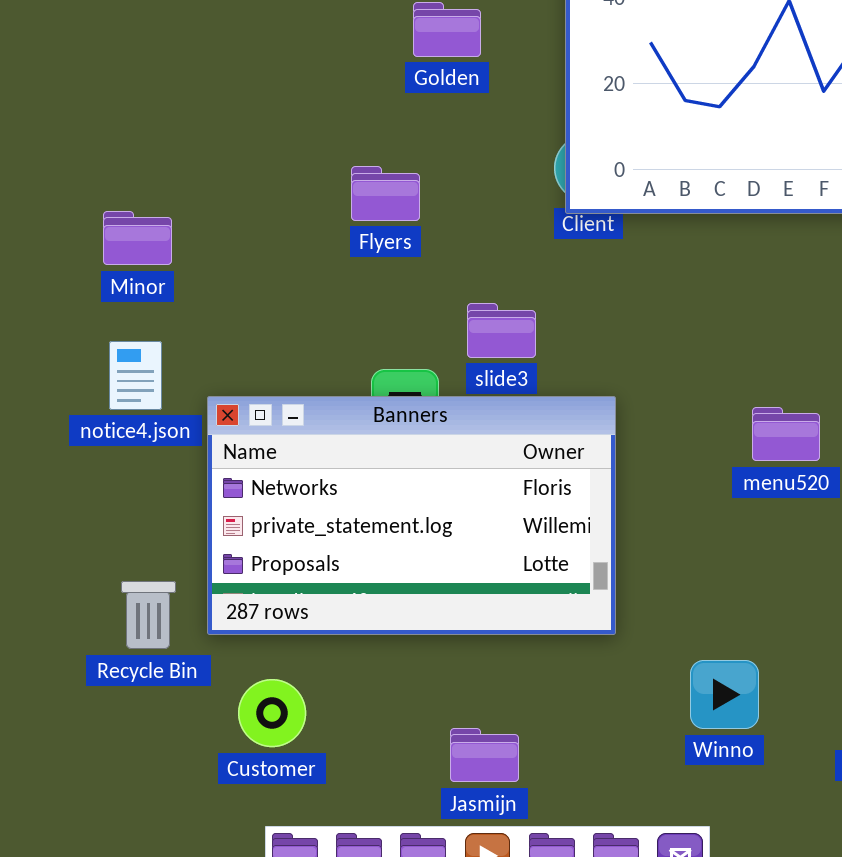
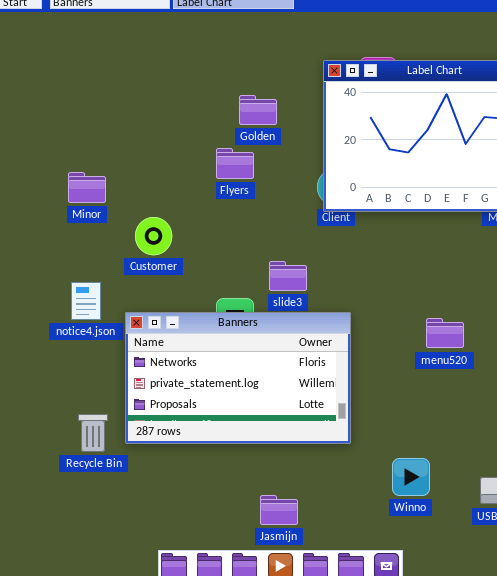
Flyers: [351,166,420,221] -> [216,148,254,179], moved
Minor: [103,211,172,265] -> [68,172,106,203], moved
Customer: [238,679,306,747] -> [135,217,172,255], moved

